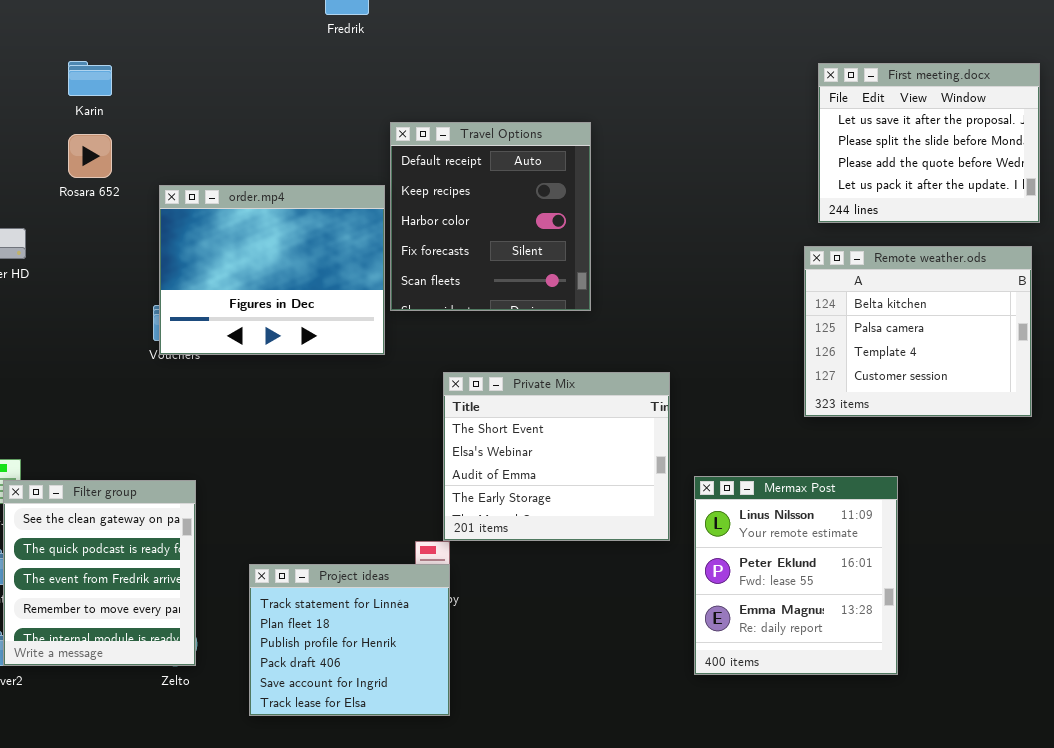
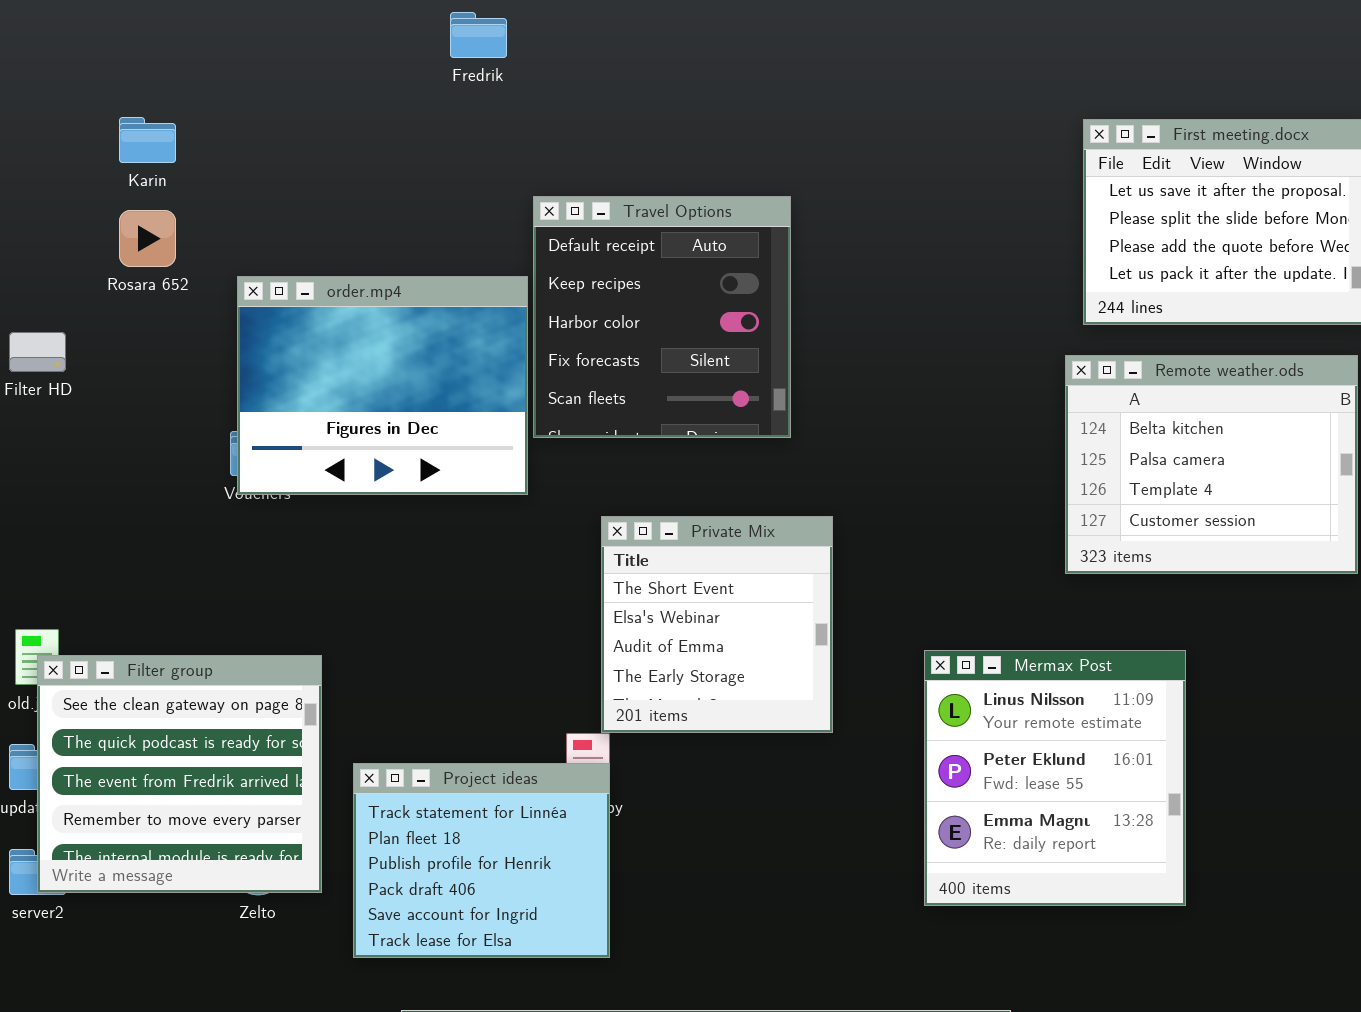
Private Mix: [443,372,670,541] -> [601,516,833,733], resized
Filter group: [3,480,196,666] -> [37,655,322,893], resized

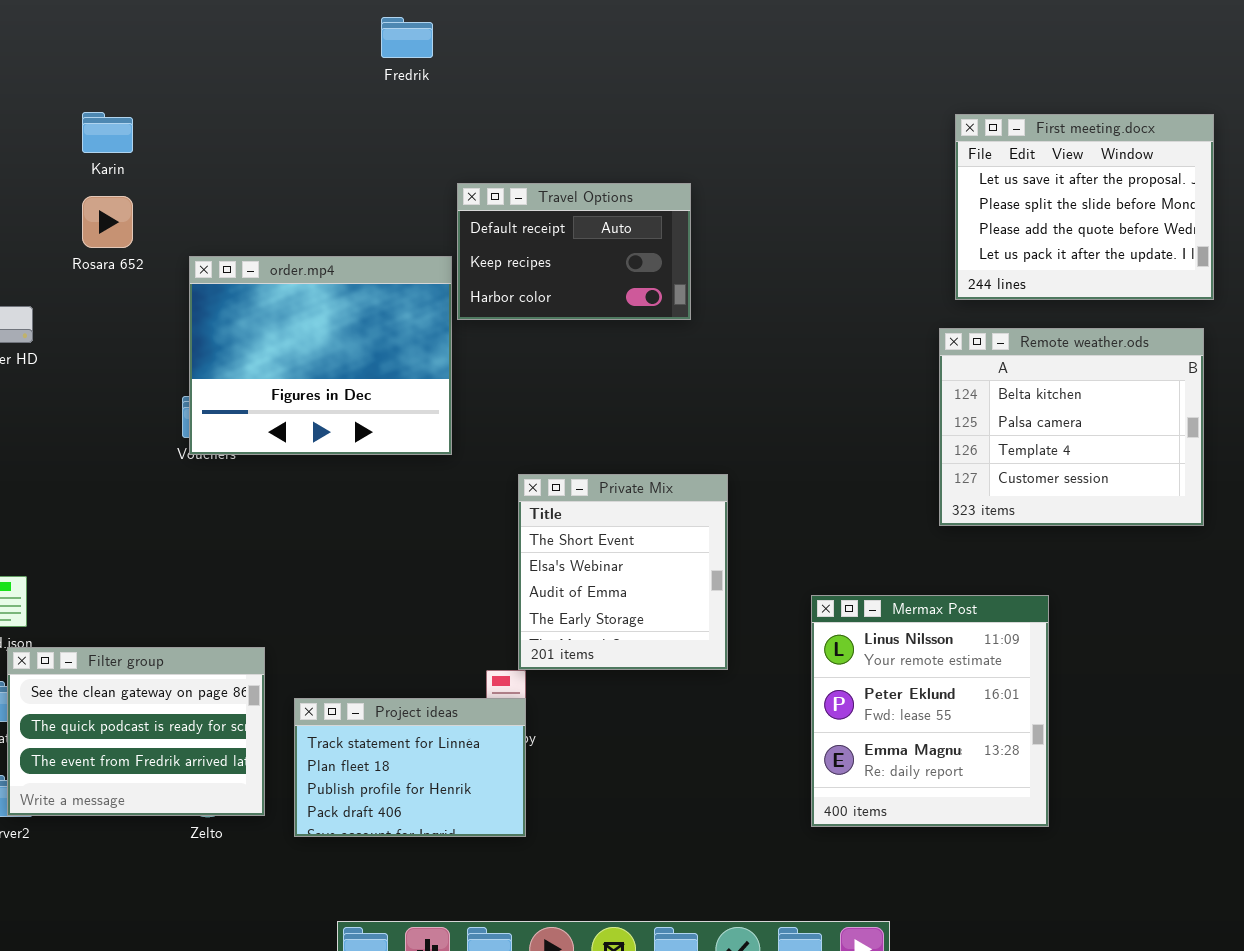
Travel Options: [533,196,791,438] -> [457,183,691,320], resized
Filter group: [37,655,322,893] -> [7,647,265,816], resized
Project ideas: [353,763,610,958] -> [294,698,526,837], resized

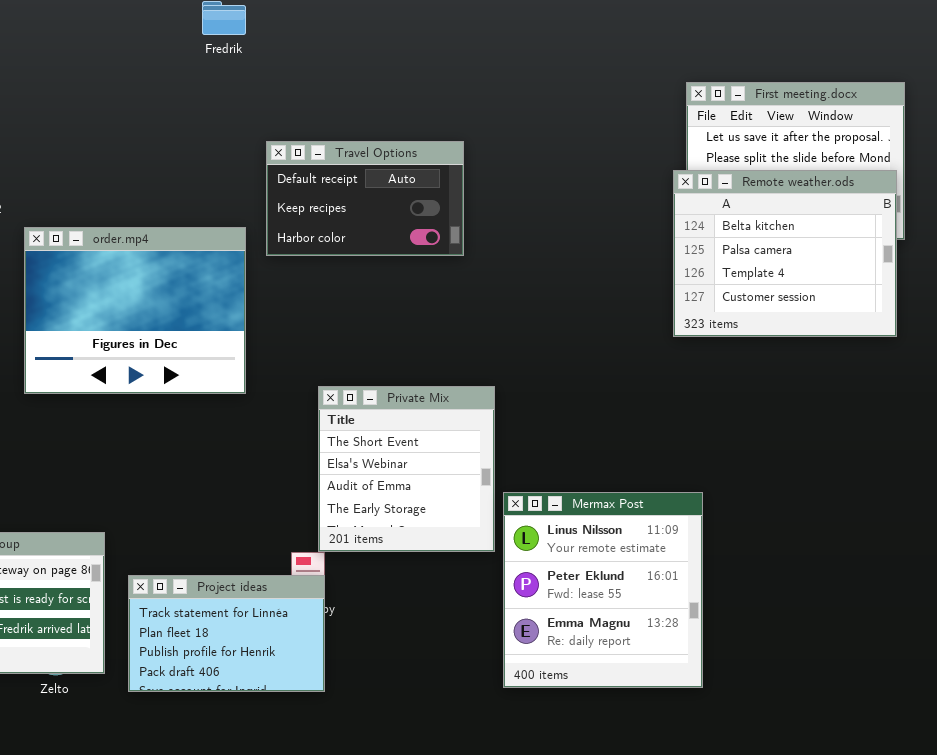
order.mp4: [189,256,452,455] -> [24,227,246,394], moved
Remote weather.ods: [939,328,1204,526] -> [673,170,897,337], moved
Mermax Post: [811,595,1049,827] -> [503,492,703,688], moved

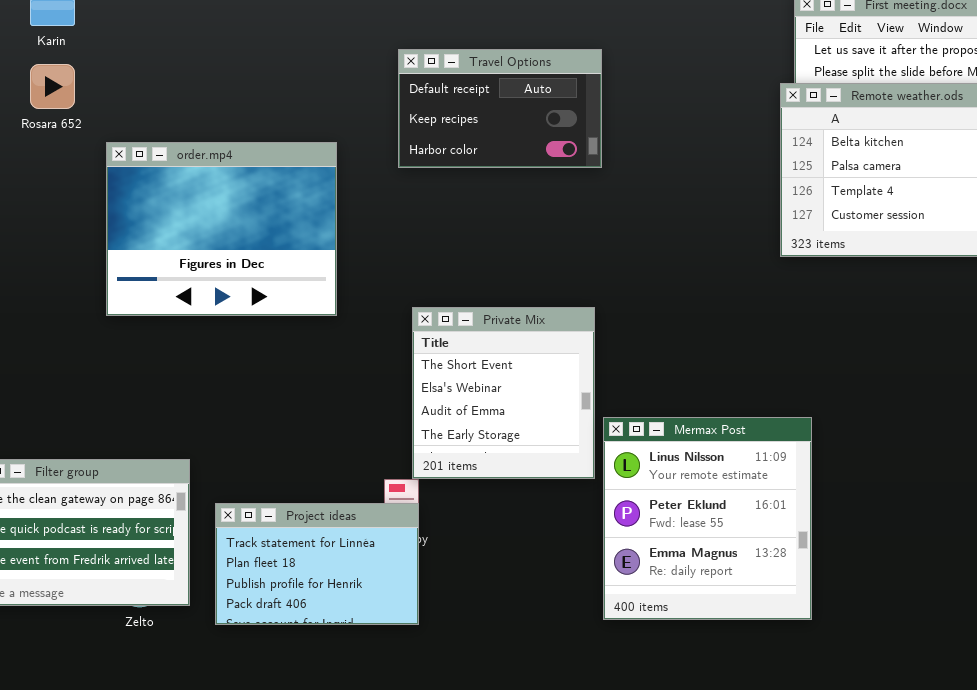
Travel Options: [266,141,464,256] -> [398,49,602,168], moved

